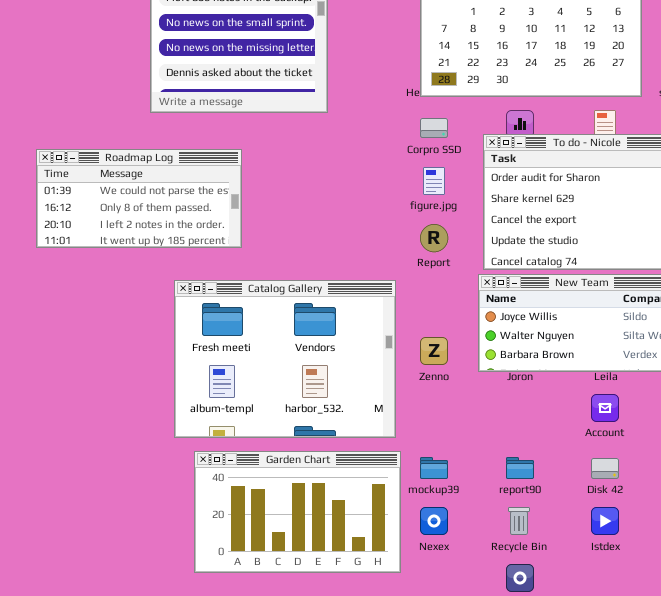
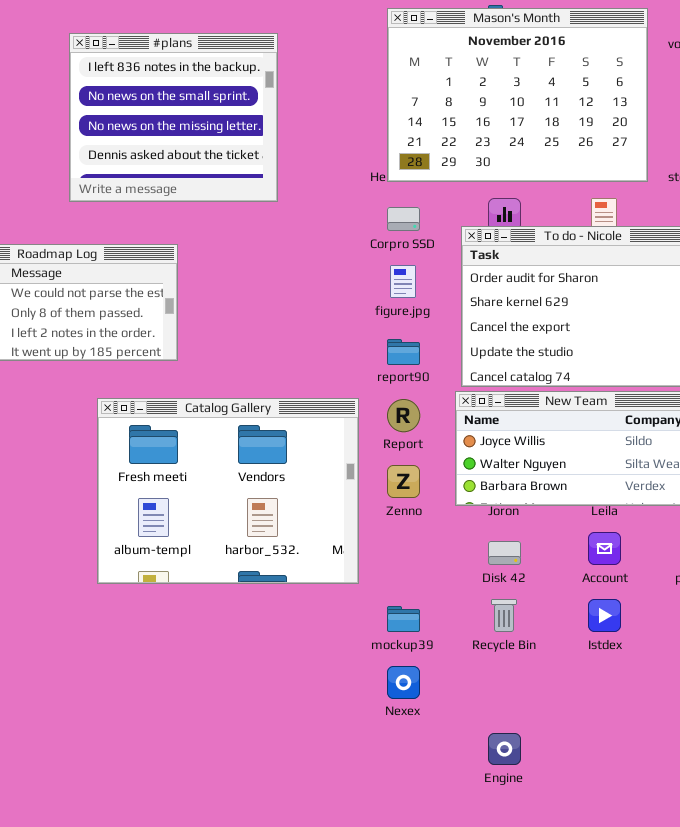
Report: [420,224,448,252] -> [387,399,420,432], moved
Garden Chart: [194,451,401,573] -> none, closed
report90: [506,457,534,479] -> [387,339,420,365], moved
Disk 42: [591,458,619,479] -> [488,541,521,565], moved
Recycle Bin: [508,507,530,535] -> [491,599,517,632], moved
Istdex: [591,507,619,535] -> [588,599,621,632], moved

